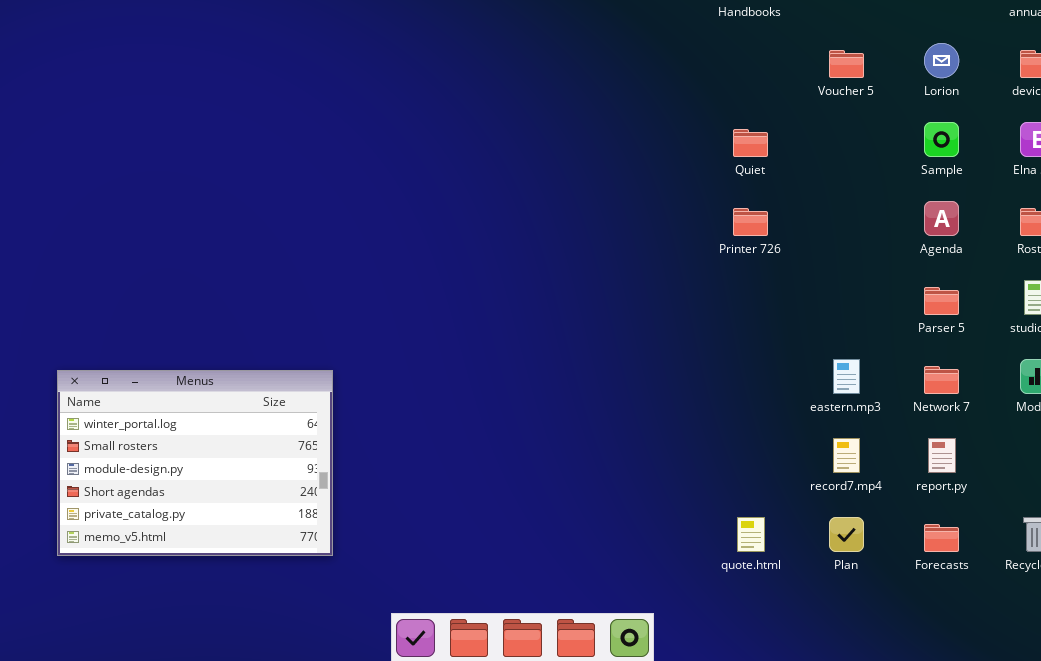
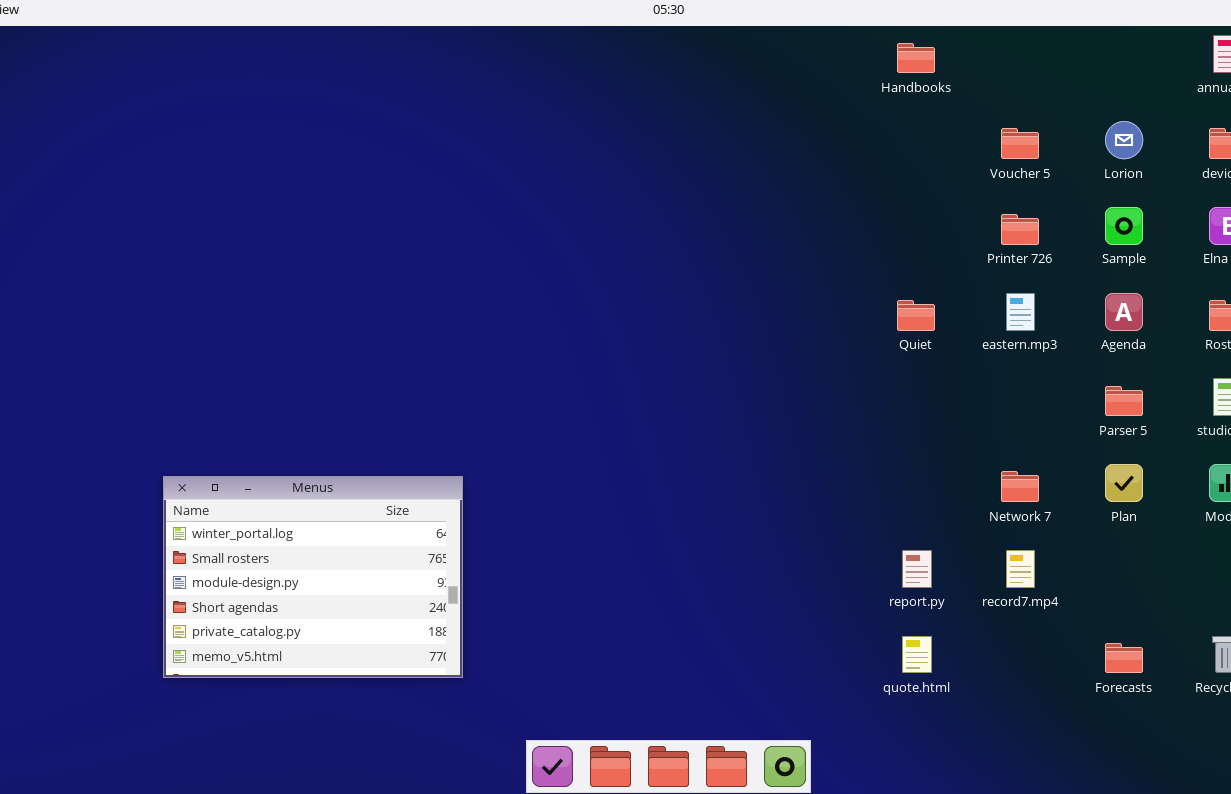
Quiet: [733,129,768,157] -> [897,300,935,331], moved
Printer 726: [733,208,768,236] -> [1001,214,1039,245], moved
eastern.mp3: [833,359,860,394] -> [1006,293,1035,331], moved
Network 7: [924,366,959,394] -> [1001,471,1039,502], moved
report.py: [928,438,956,473] -> [902,550,932,588], moved
Plan: [829,517,864,552] -> [1105,464,1143,502], moved

